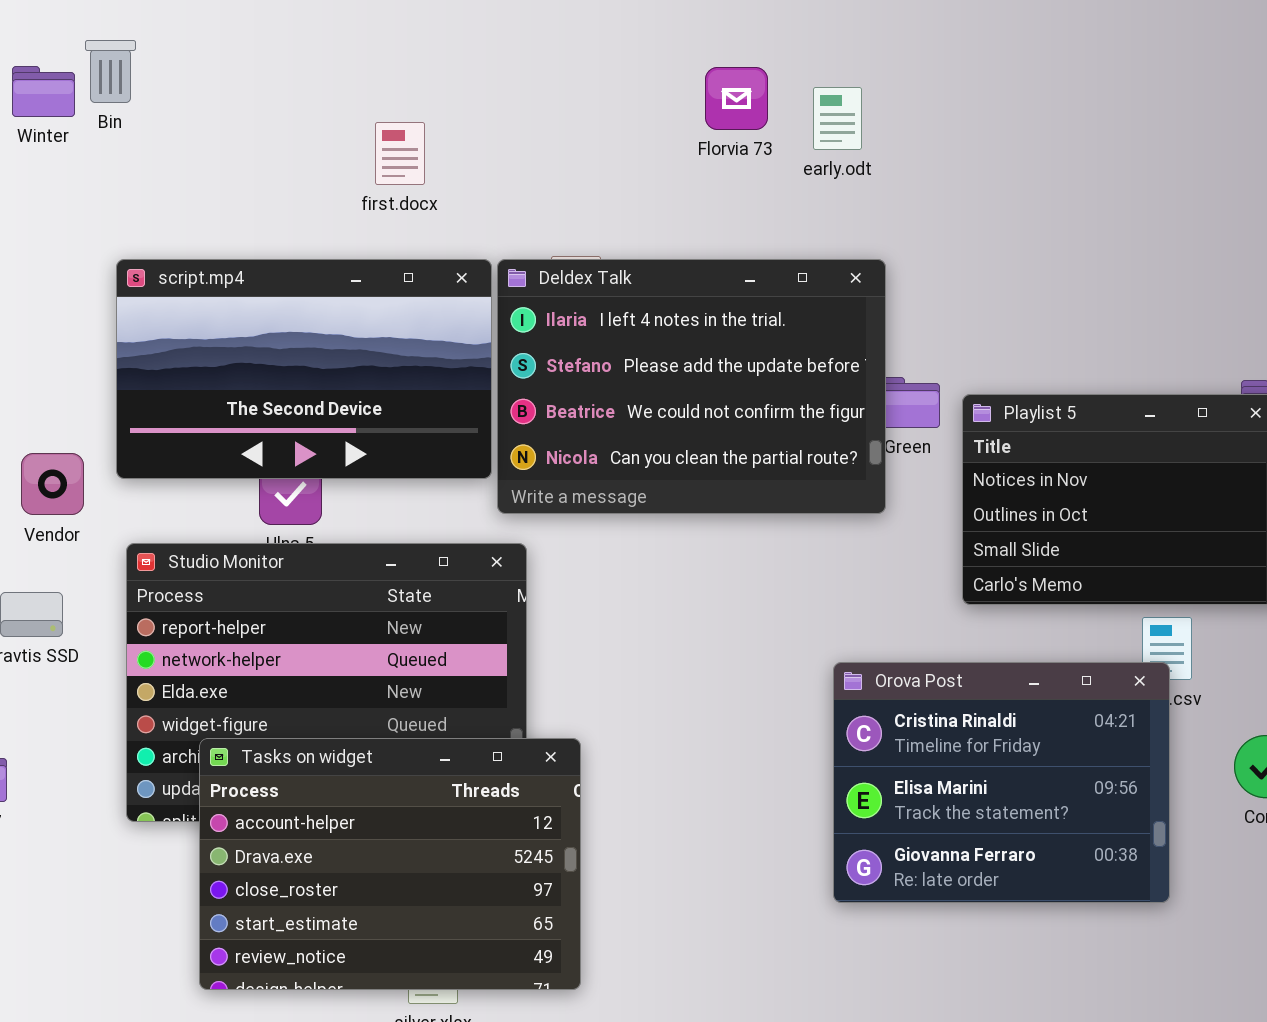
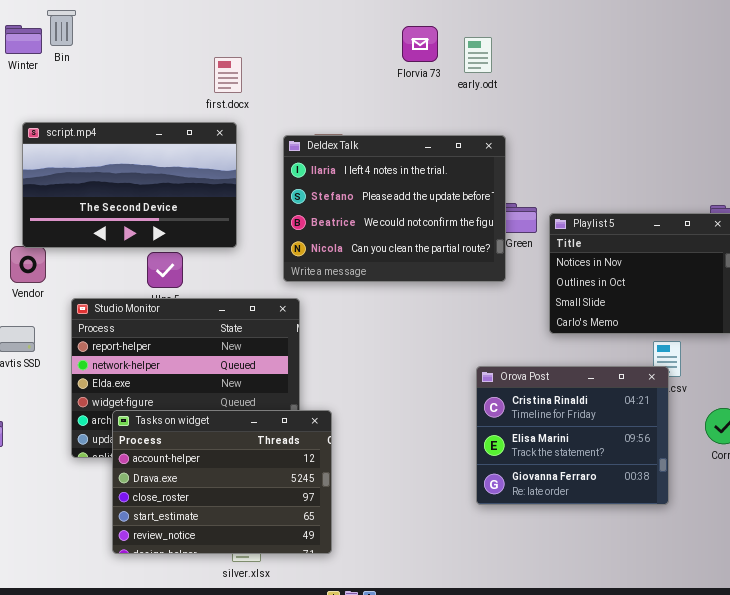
script.mp4: [116,259,492,479] -> [22,122,237,248], moved

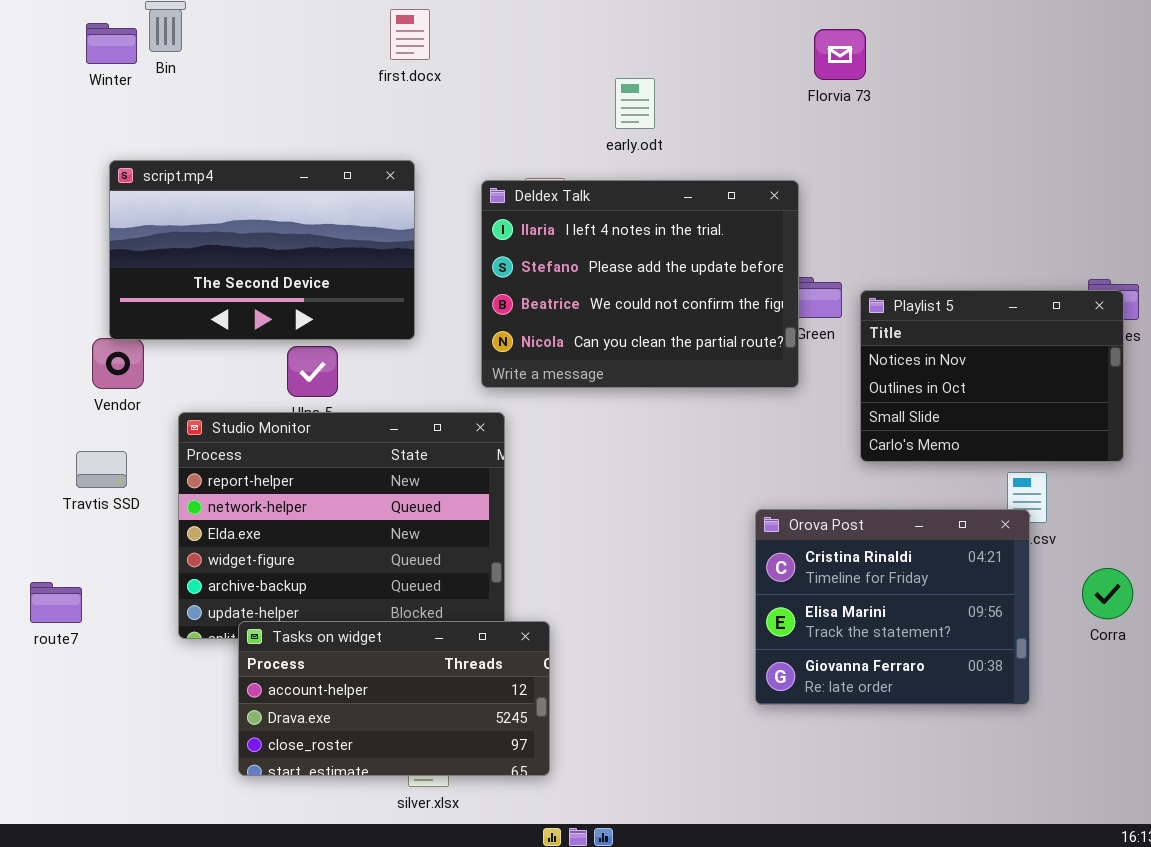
Florvia 73: [402,26,438,62] -> [814,29,866,80], moved
early.odt: [464,37,492,73] -> [615,78,655,129], moved
first.docx: [214,57,242,93] -> [390,9,430,60], moved
Tasks on widget: [112,410,332,554] -> [238,621,550,776], resized

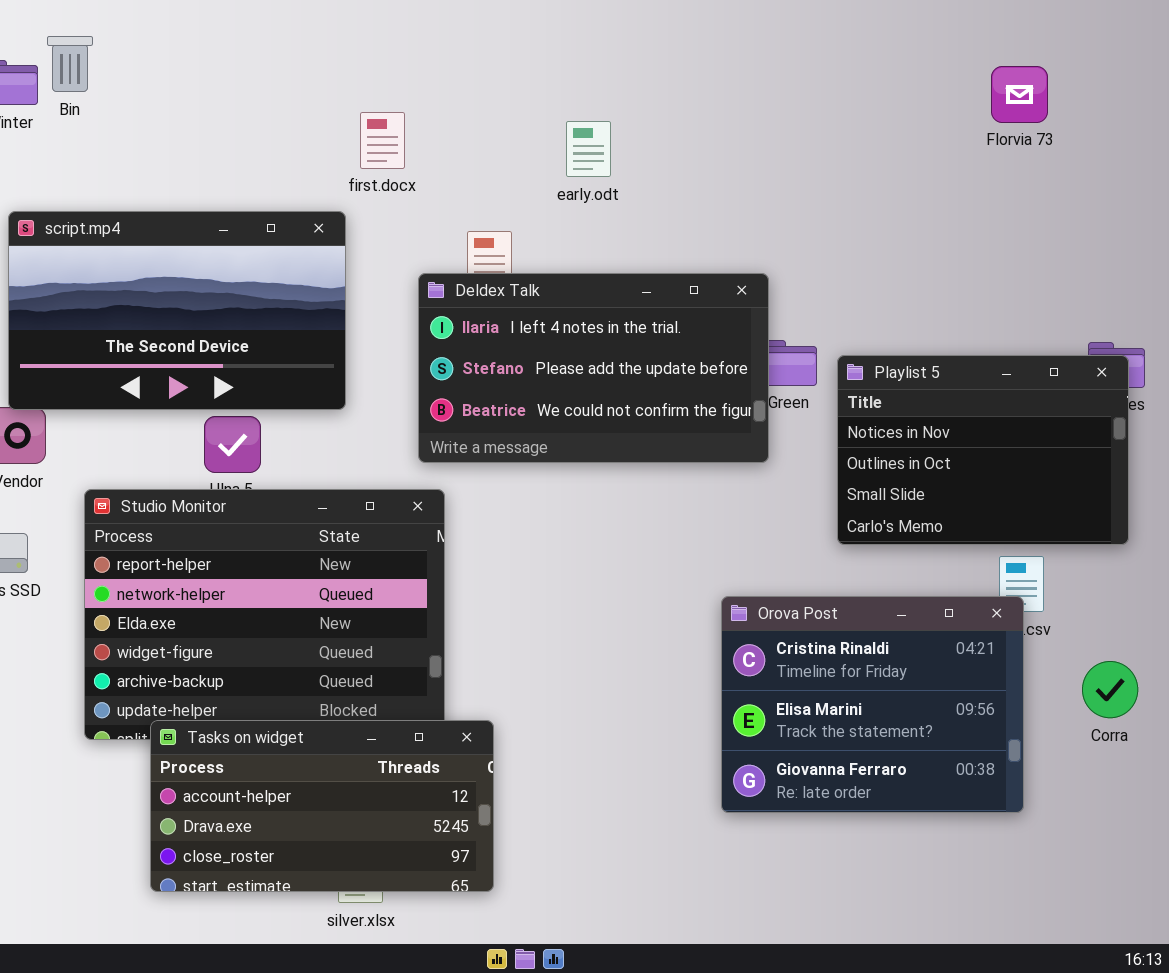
first.docx: [390,9,430,60] -> [360,112,405,169], moved
Florvia 73: [814,29,866,80] -> [991,66,1048,123], moved
Deldex Talk: [481,180,799,388] -> [418,273,769,463], resized

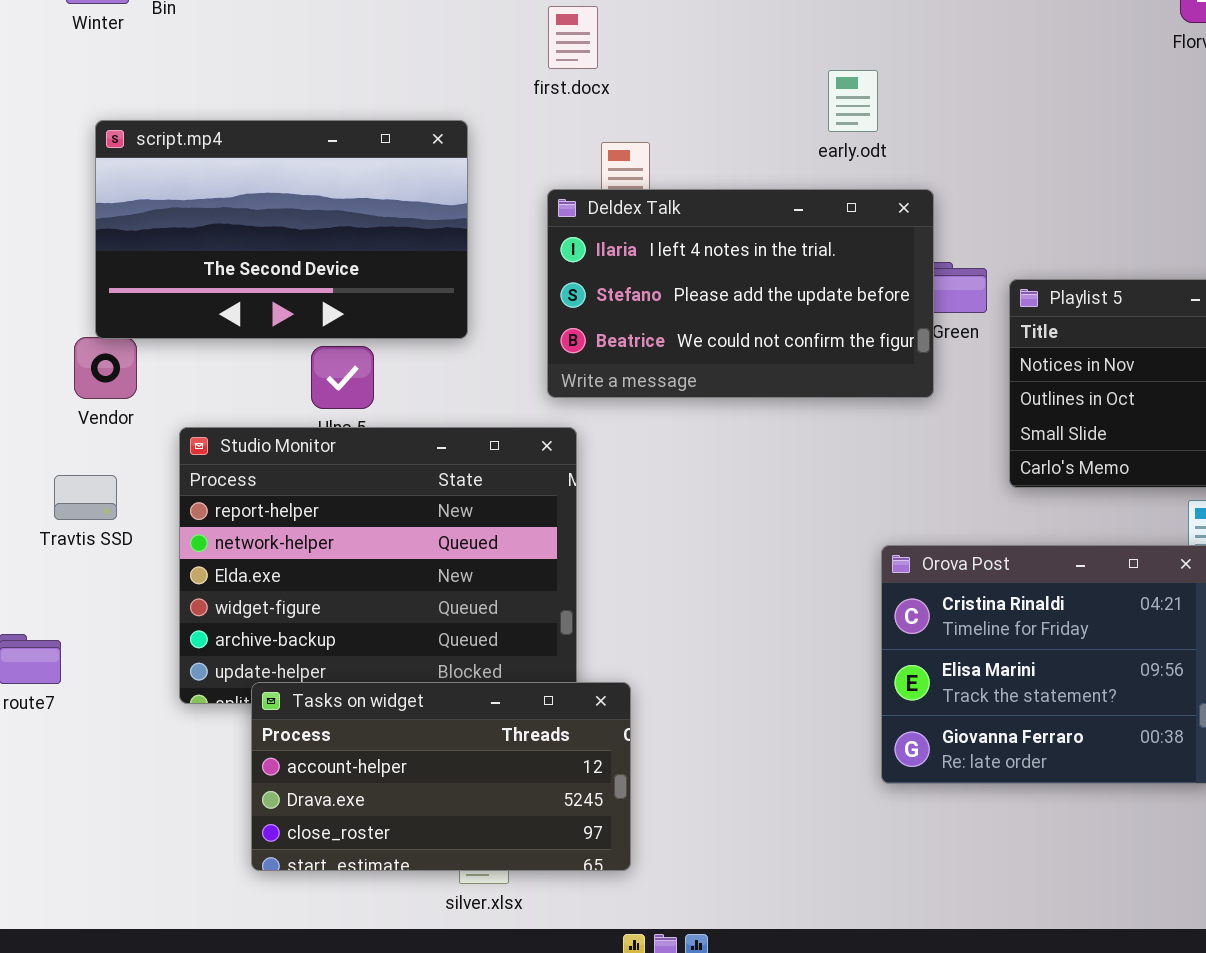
first.docx: [360,112,405,169] -> [548,6,598,69], moved
early.odt: [566,121,611,177] -> [828,70,878,132], moved

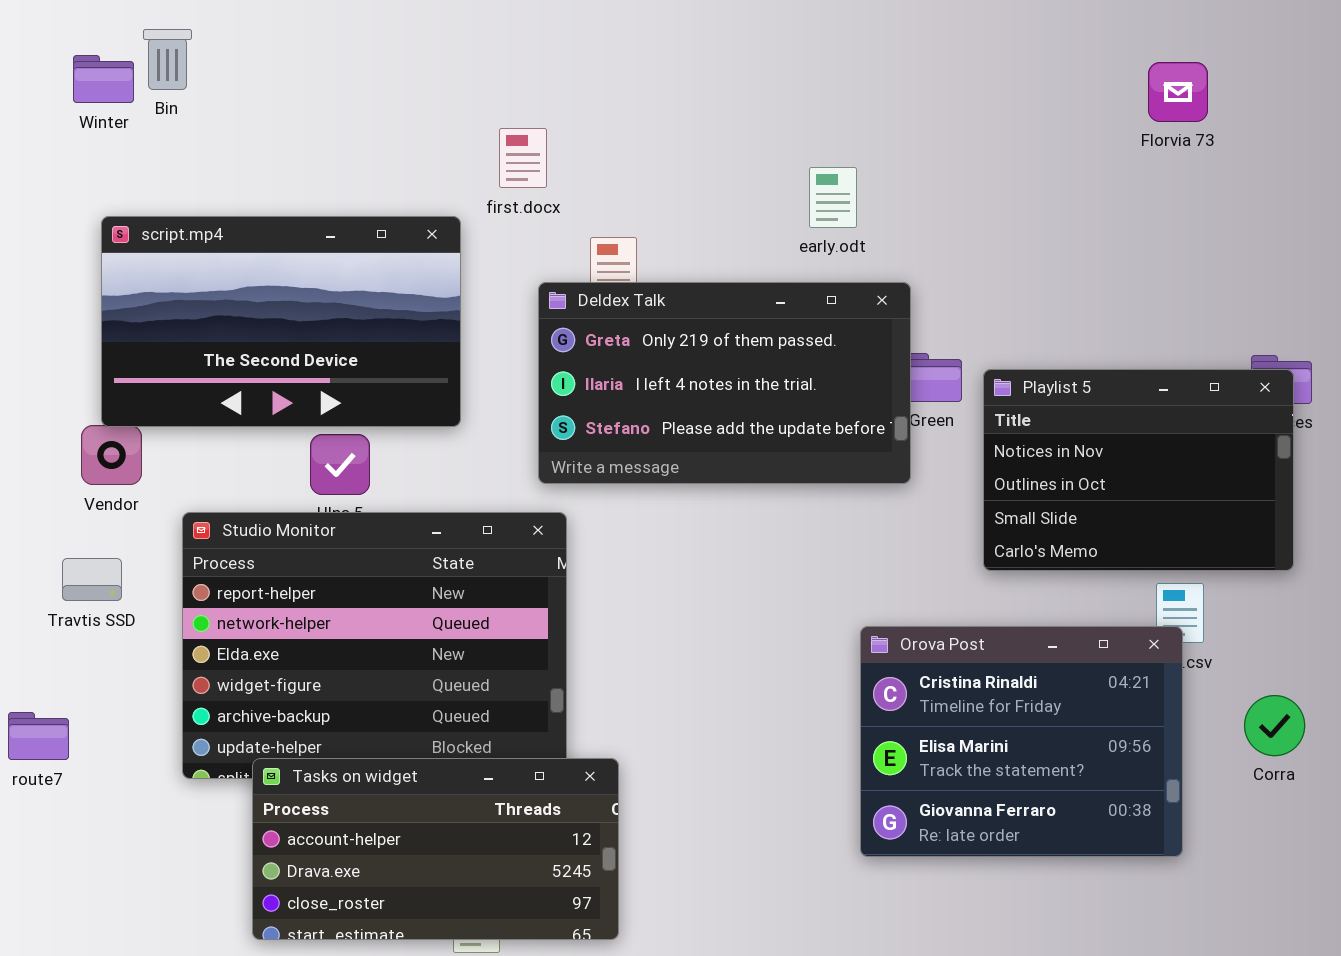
first.docx: [548,6,598,69] -> [499,128,547,188], moved
Deldex Talk: [547,189,934,398] -> [538,282,911,484], scrolled up 1 row

